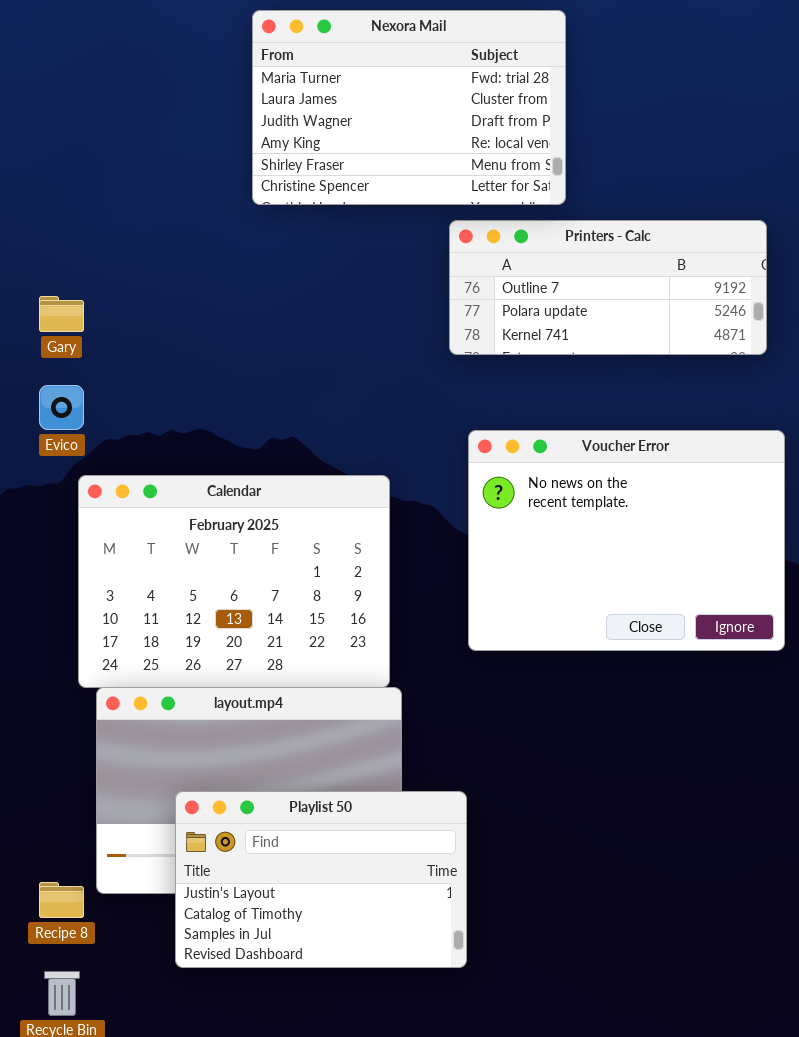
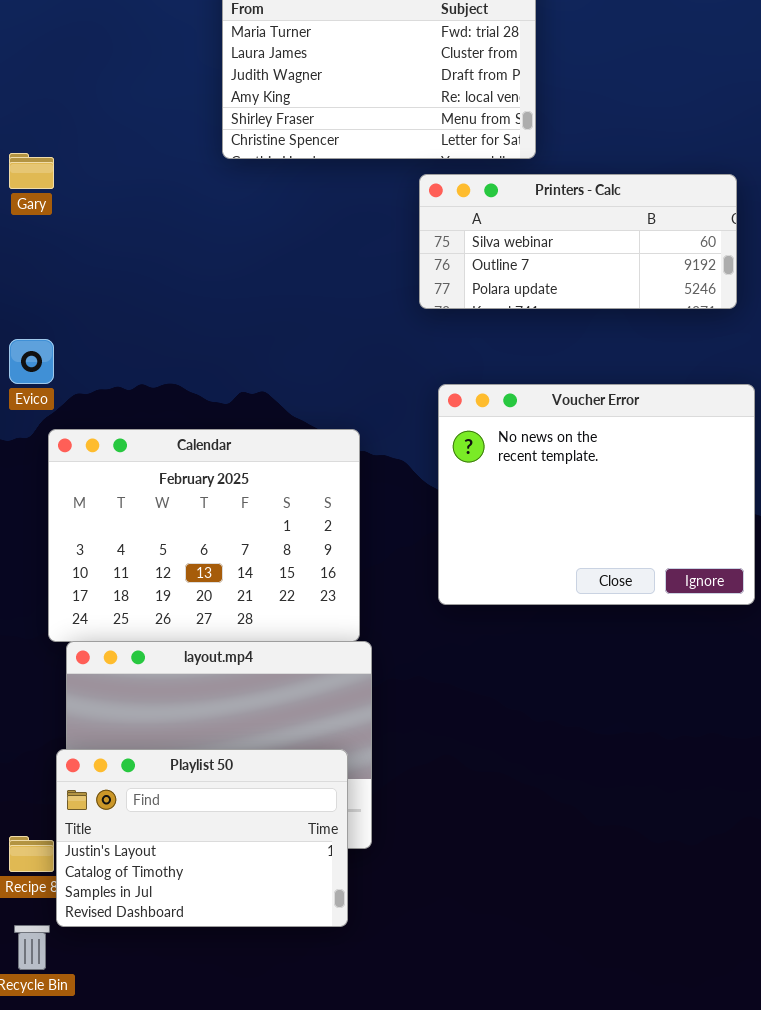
Printers - Calc: [449,220,767,355] -> [419,174,737,309], scrolled up 1 row
Gary: [39,296,84,332] -> [9,153,54,189], moved
Playlist 50: [175,791,467,968] -> [56,749,348,927], moved

